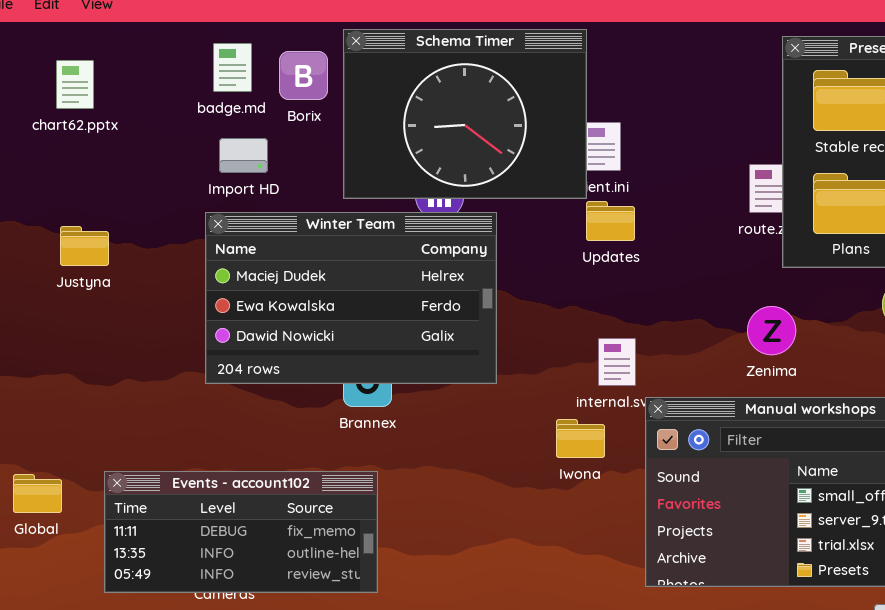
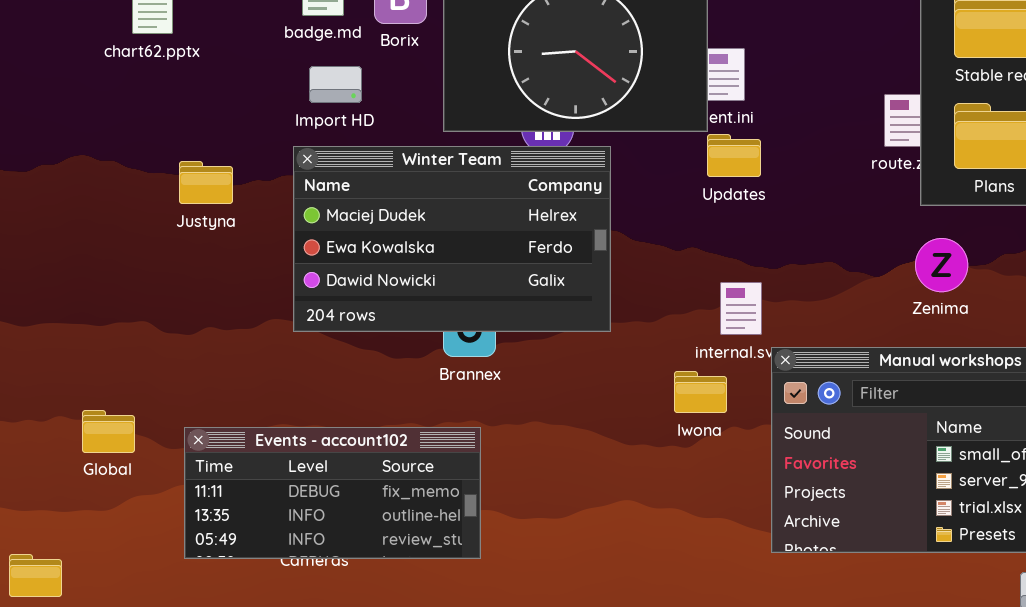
Justyna: [60,226,109,266] -> [179,161,233,204], moved
Zenima: [747,306,796,355] -> [915,238,968,292], moved
Global: [13,474,62,513] -> [82,410,135,453], moved

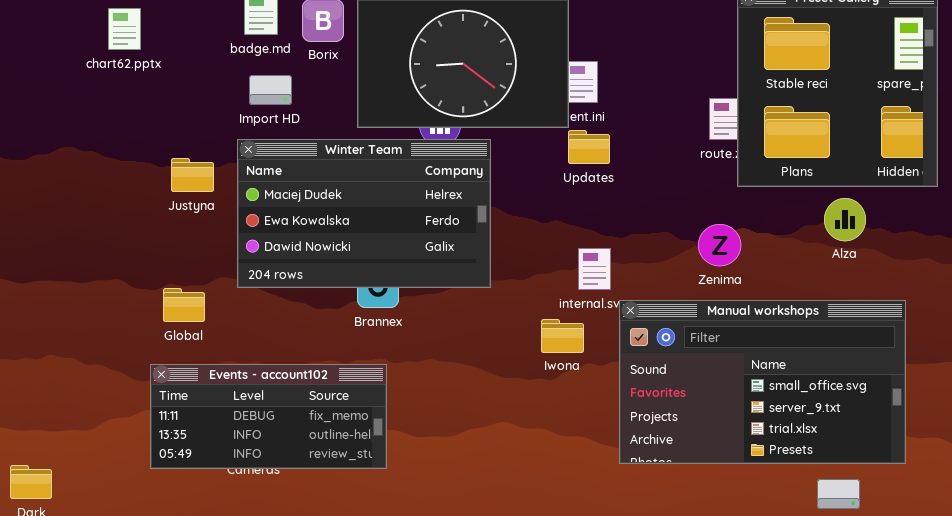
Justyna: [179,161,233,204] -> [171,158,214,192], moved
Zenima: [915,238,968,292] -> [698,224,741,266], moved
Global: [82,410,135,453] -> [163,288,205,322], moved

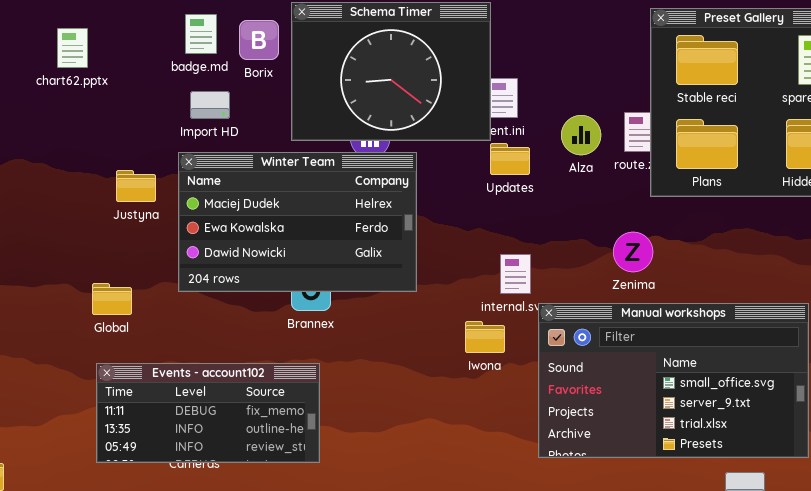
Alza: [824,198,866,241] -> [561,115,601,155], moved
Global: [163,288,205,322] -> [92,283,132,315], moved

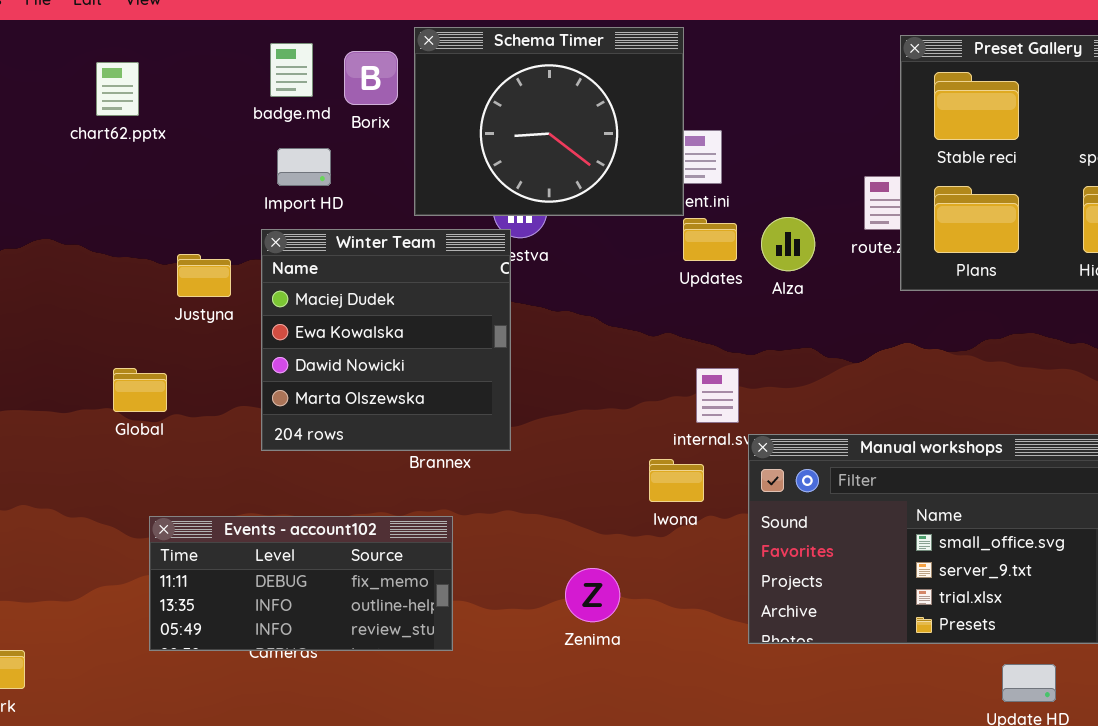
Alza: [561,115,601,155] -> [761,217,815,271], moved
Winter Team: [178,152,417,292] -> [261,229,511,451], resized
Zenima: [613,232,653,272] -> [565,568,620,622], moved
Global: [92,283,132,315] -> [113,368,167,412], moved

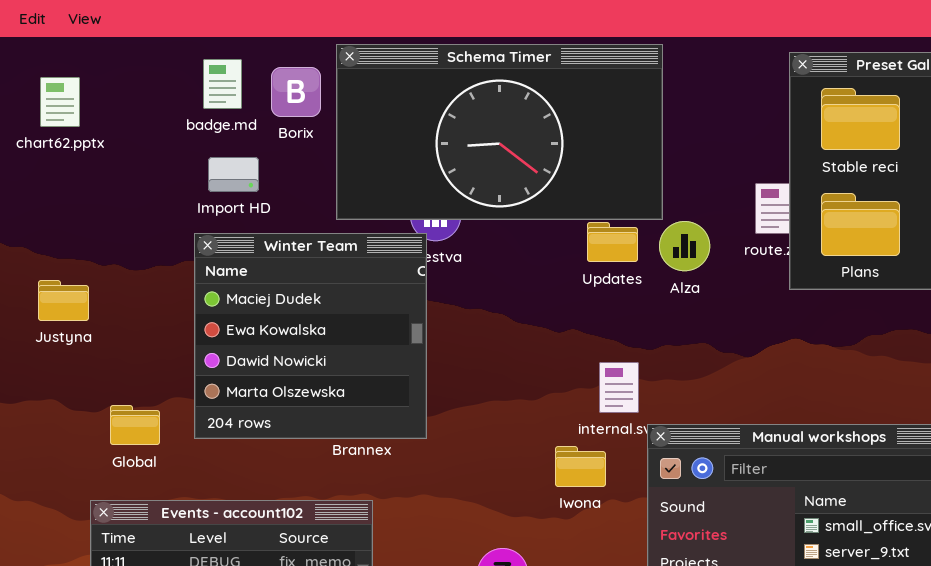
Schema Timer: [414,27,684,216] -> [336,44,663,220], resized
Justyna: [177,254,231,297] -> [38,280,89,321], moved
Global: [113,368,167,412] -> [110,405,160,445], moved

